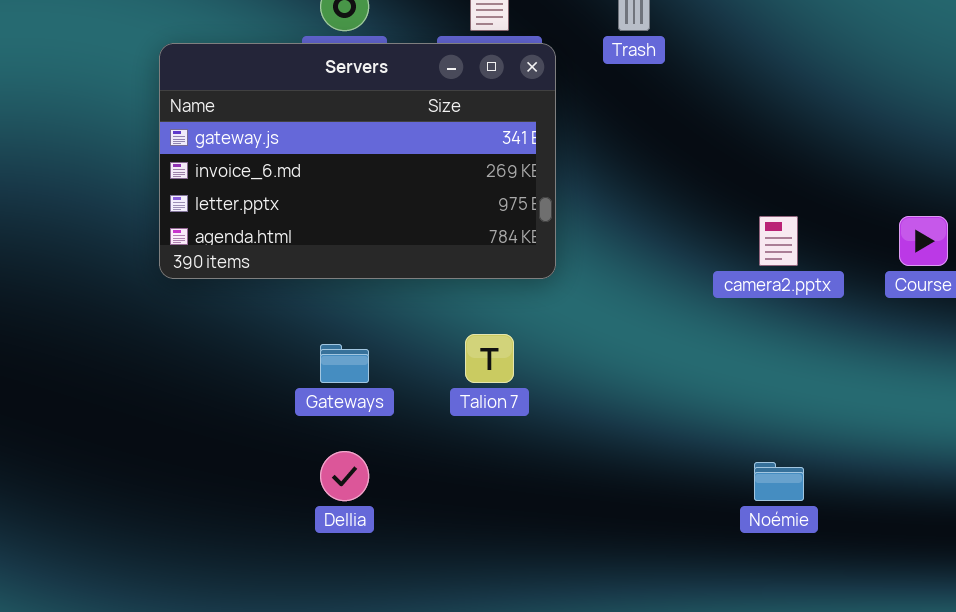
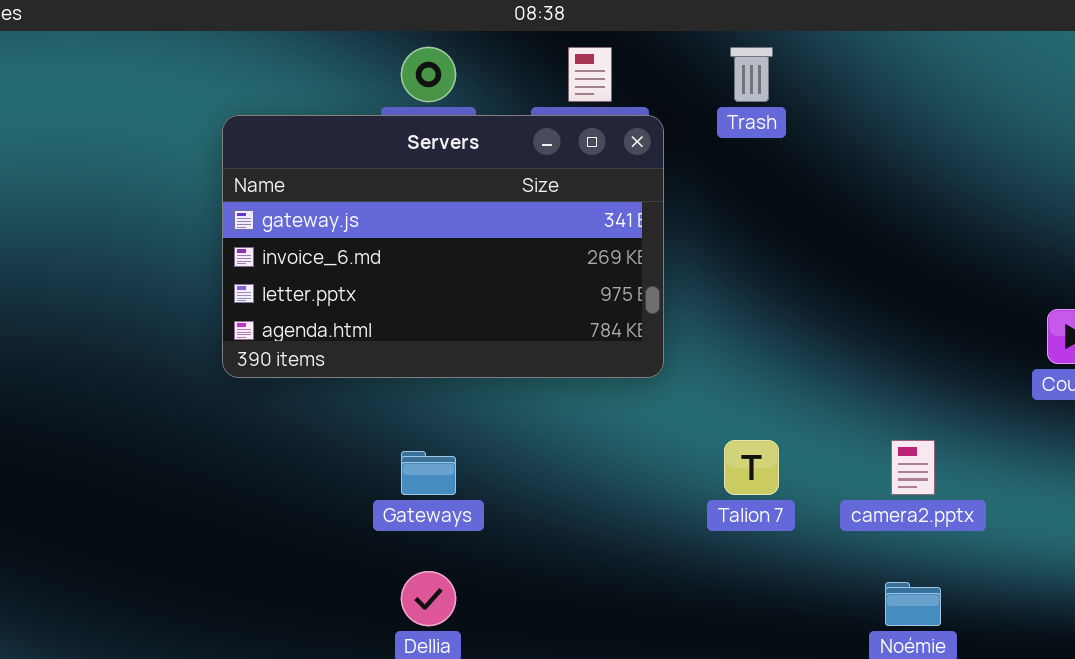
camera2.pptx: [759,216,798,266] -> [891,440,935,495], moved
Talion 7: [465,334,514,383] -> [724,440,779,495], moved

